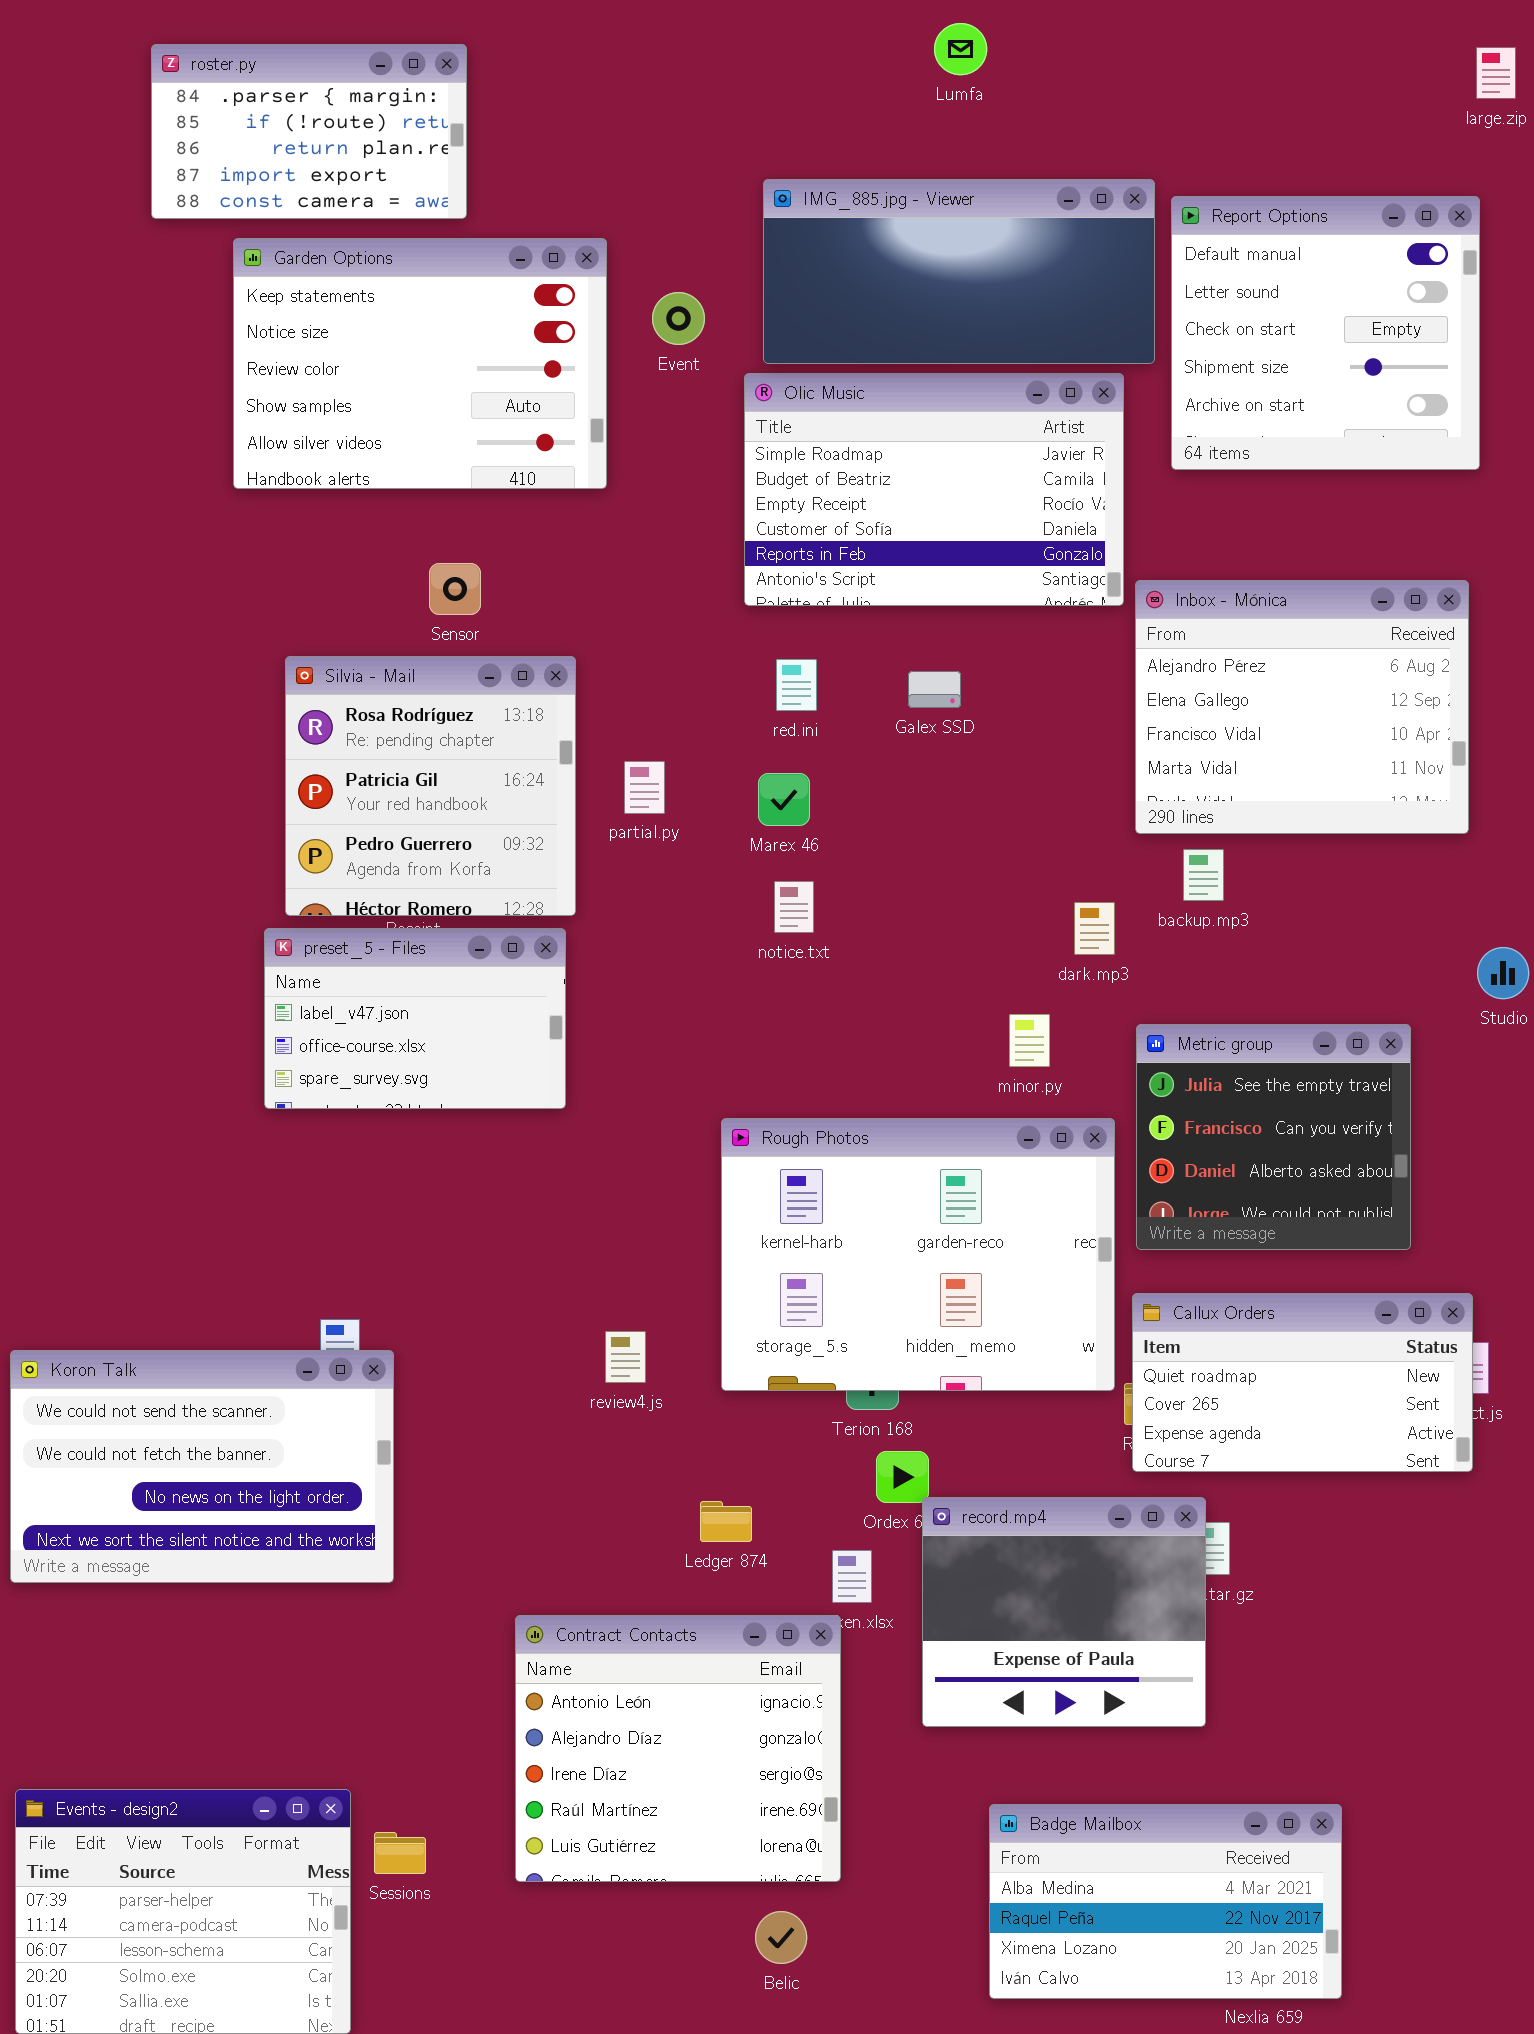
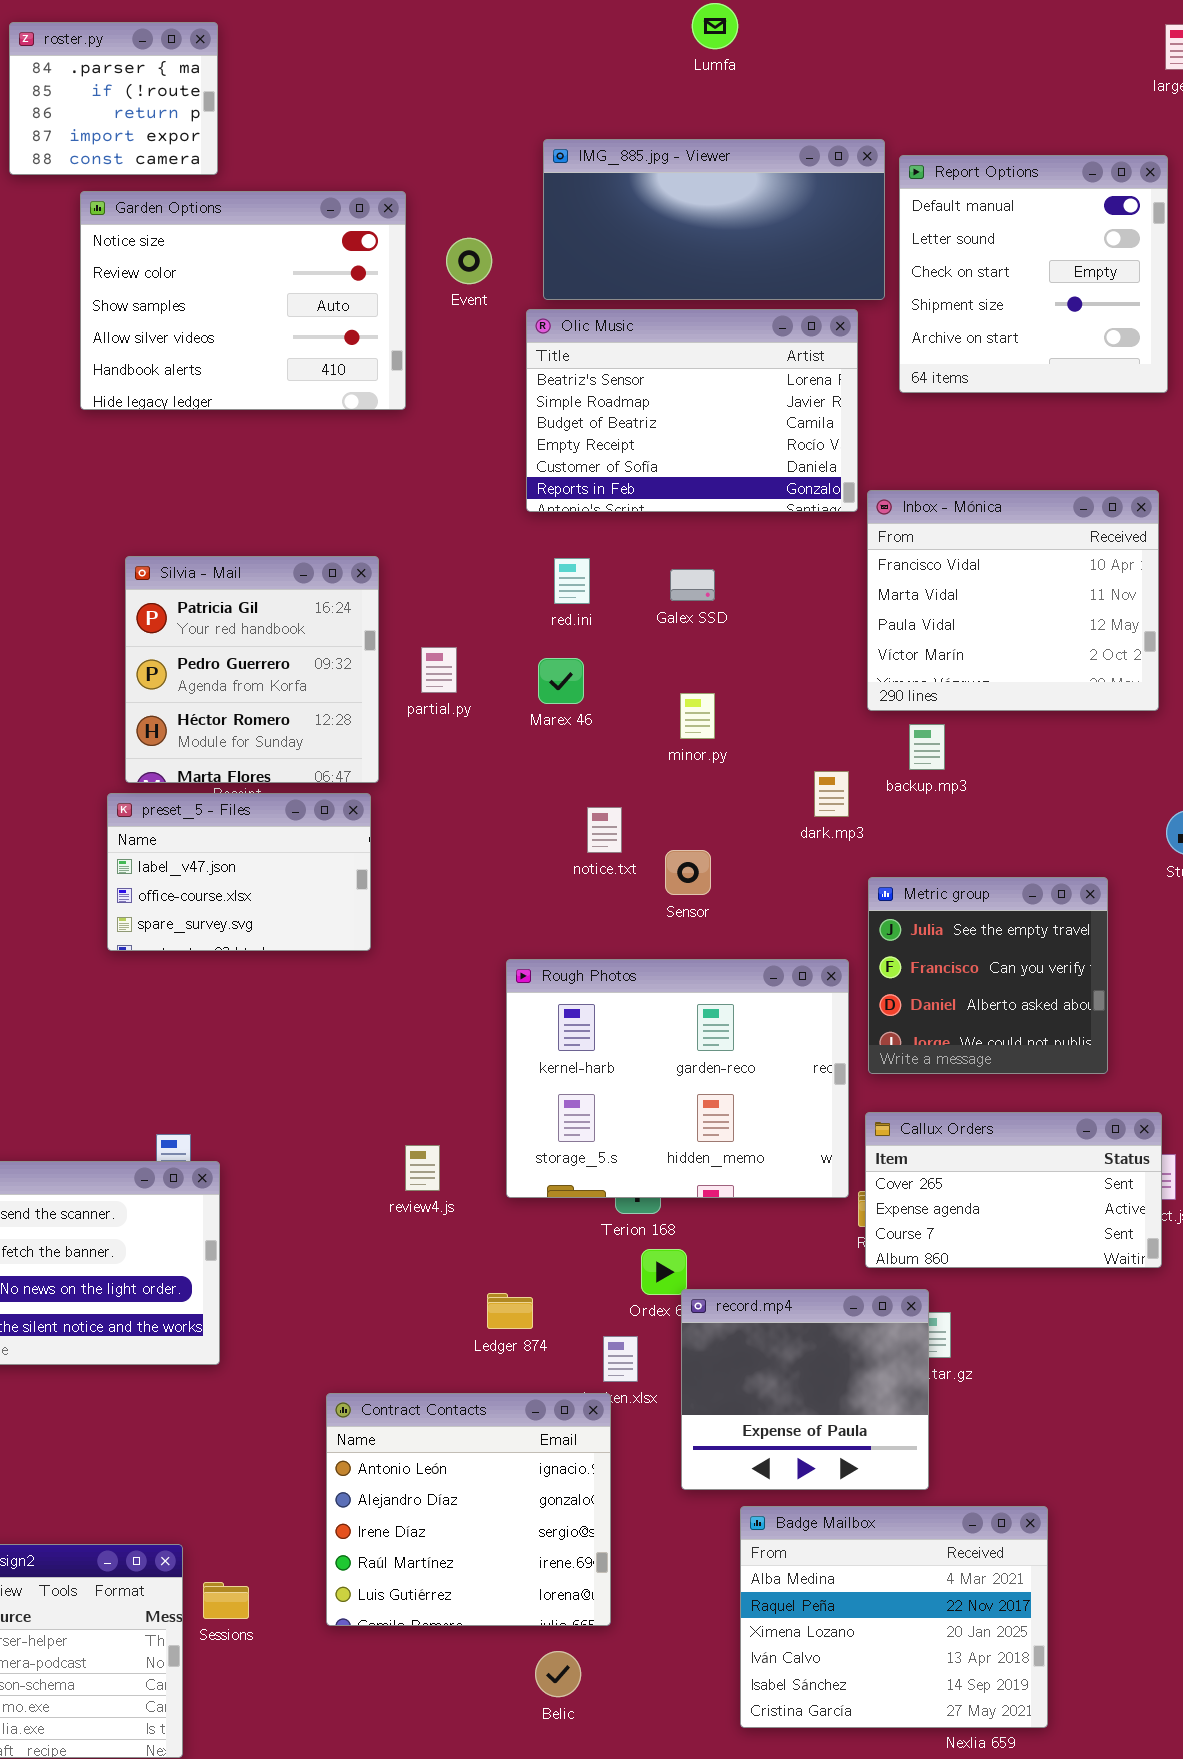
roster.py: [151,44,467,219] -> [9,22,218,175], resized
Garden Options: [233,238,607,489] -> [80,191,406,410], scrolled down 1 row
Olic Music: [744,373,1124,606] -> [526,309,858,512], scrolled up 1 row
Sensor: [429,563,481,615] -> [665,850,711,895], moved
Inbox - Mónica: [1135,580,1469,834] -> [867,490,1159,711], scrolled down 2 rows
Silvia - Mail: [285,656,576,916] -> [125,556,379,783], scrolled down 1 row
notice.txt: [774,881,814,933] -> [587,807,622,853], moved
minor.py: [1009,1014,1050,1067] -> [680,693,715,739], moved
Callux Orders: [1132,1293,1473,1472] -> [865,1112,1162,1268], scrolled down 1 row
Badge Mailbox: [989,1804,1342,1999] -> [740,1506,1048,1728], resized

